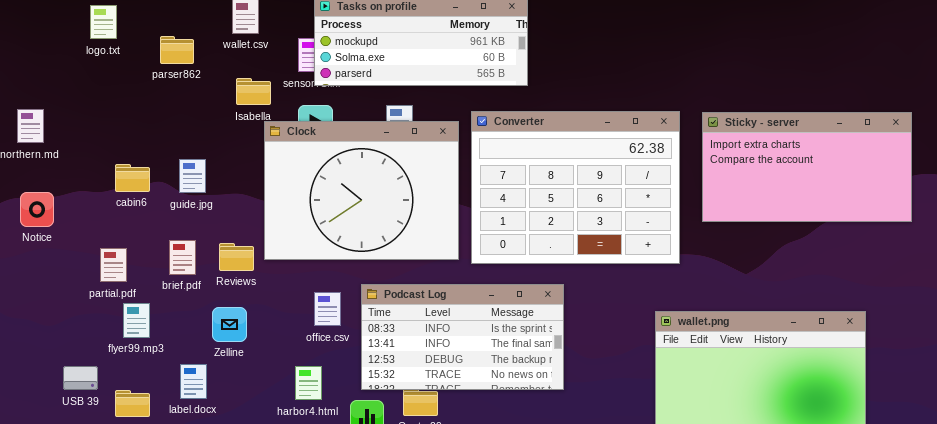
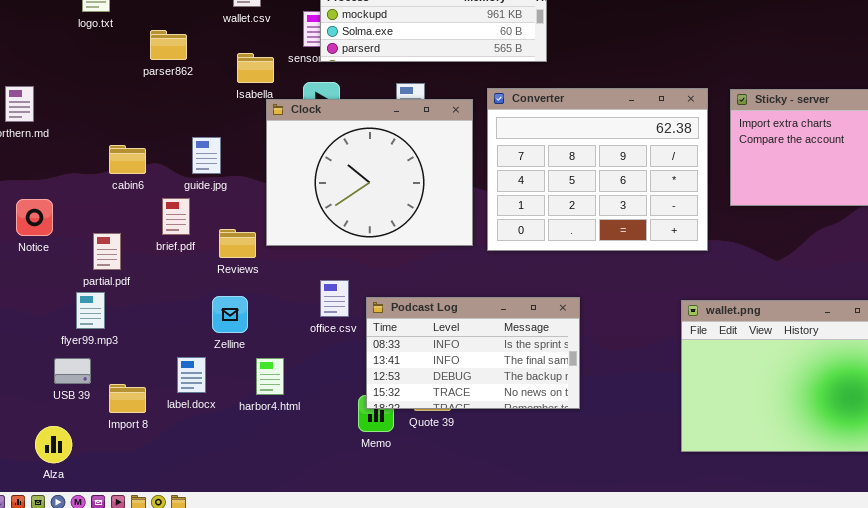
parser862: [160,36,194,64] -> [150,30,187,60], moved
guide.jpg: [179,159,206,193] -> [192,137,221,174], moved
Notice: [20,192,54,227] -> [16,199,53,236], moved
brief.pdf: [169,240,196,275] -> [162,198,190,235], moved
Podcast Log: [361,284,564,390] -> [366,297,580,409], moved
flyer99.mp3: [123,303,150,338] -> [76,292,105,329], moved
harbor4.html: [295,366,322,400] -> [256,358,284,395], moved

